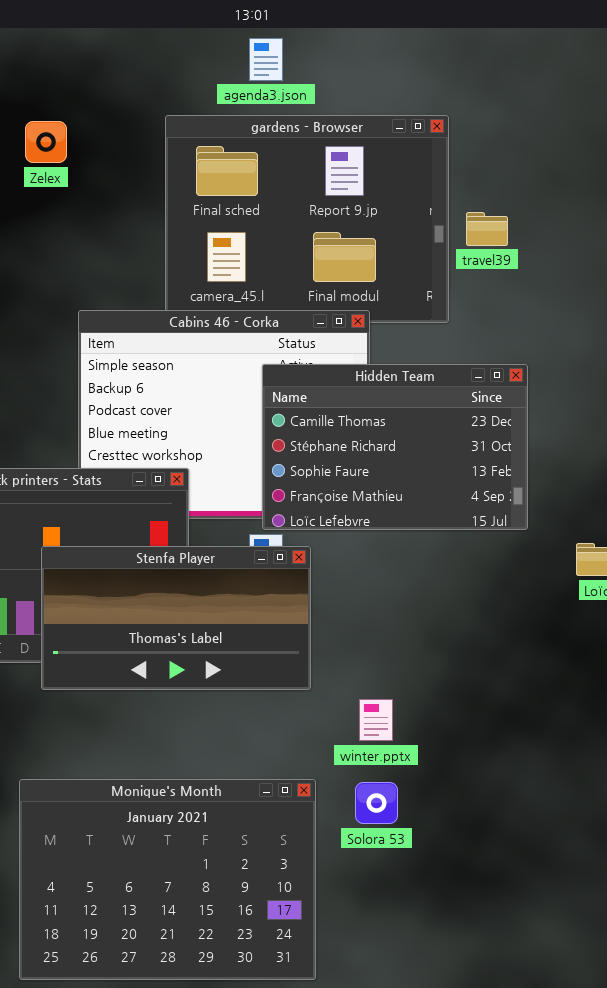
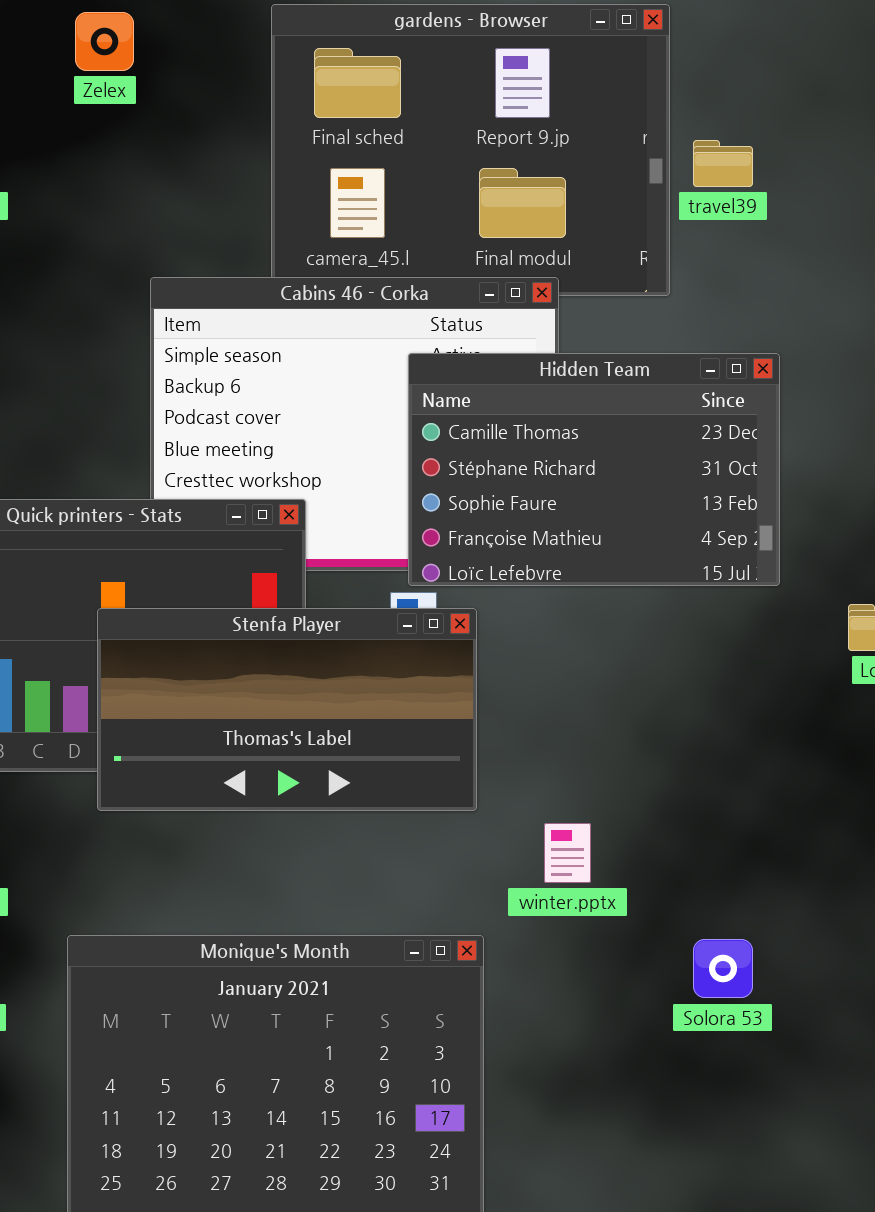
Solora 53: [355,782,398,824] -> [693,939,753,998], moved

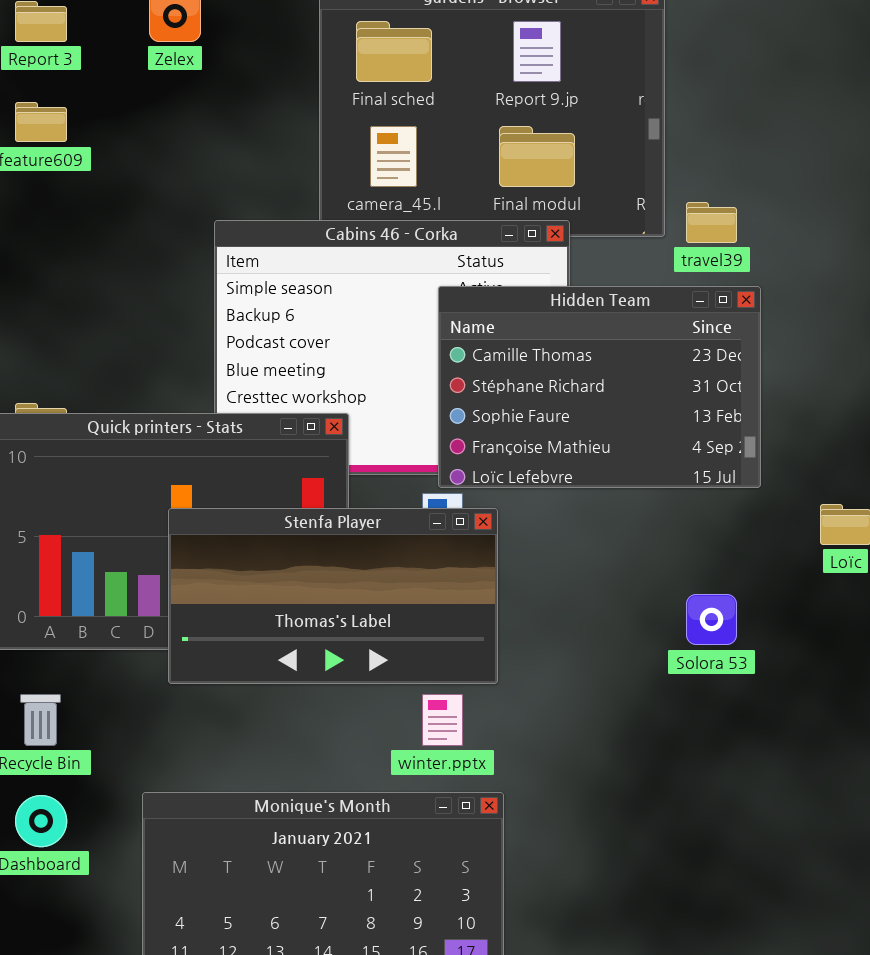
travel39: [693,140,753,187] -> [686,202,737,243], moved
winter.pptx: [544,823,591,883] -> [422,694,463,746], moved
Solora 53: [693,939,753,998] -> [686,594,737,645], moved

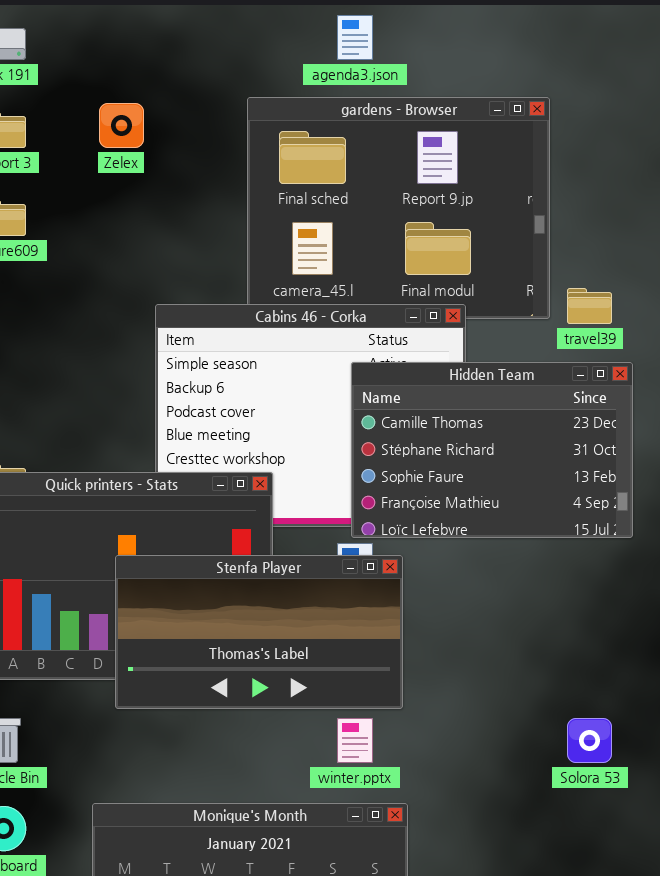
Solora 53: [686,594,737,645] -> [567,718,612,763], moved

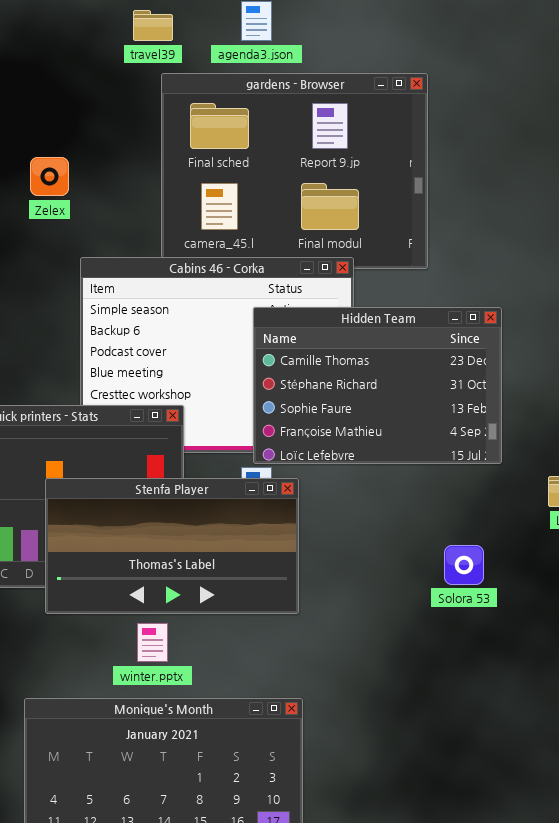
Zelex: [99,103,144,148] -> [30,157,69,196], moved
travel39: [567,288,612,324] -> [133,10,173,41], moved
winter.pptx: [337,718,373,763] -> [137,623,168,662], moved
Solora 53: [567,718,612,763] -> [444,545,484,585], moved

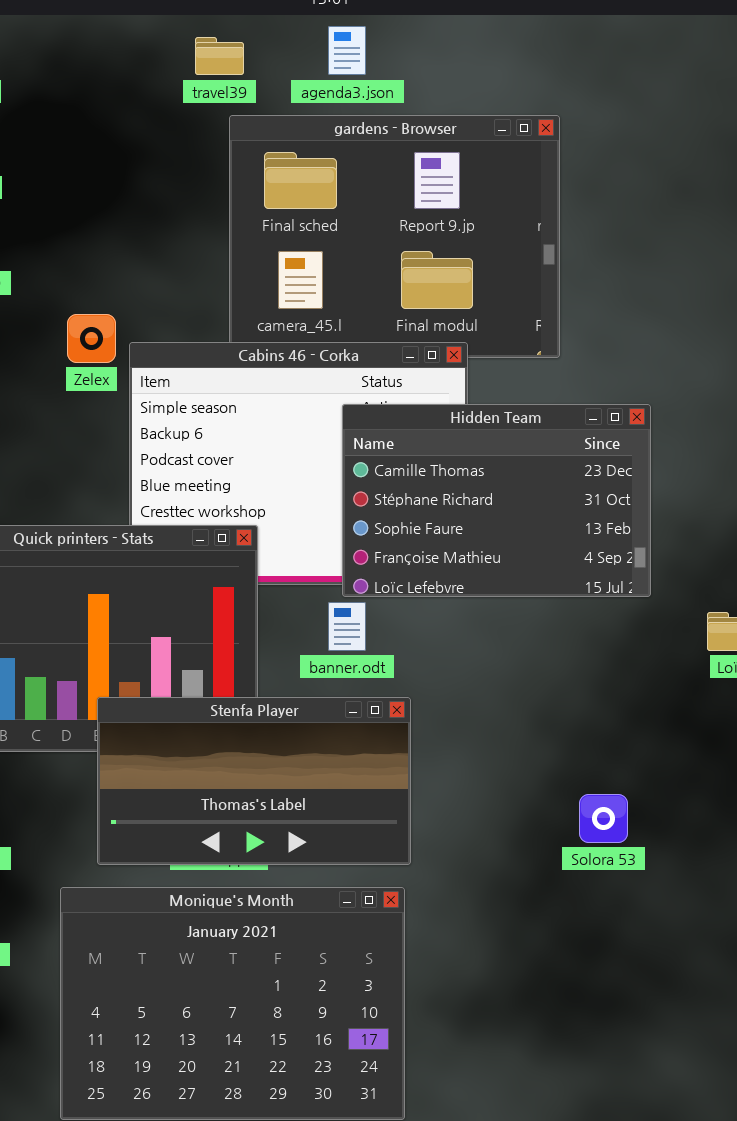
Zelex: [30,157,69,196] -> [67,314,116,363], moved
Stenfa Player: [45,478,299,614] -> [97,697,411,865], moved
Solora 53: [444,545,484,585] -> [579,794,628,843], moved

